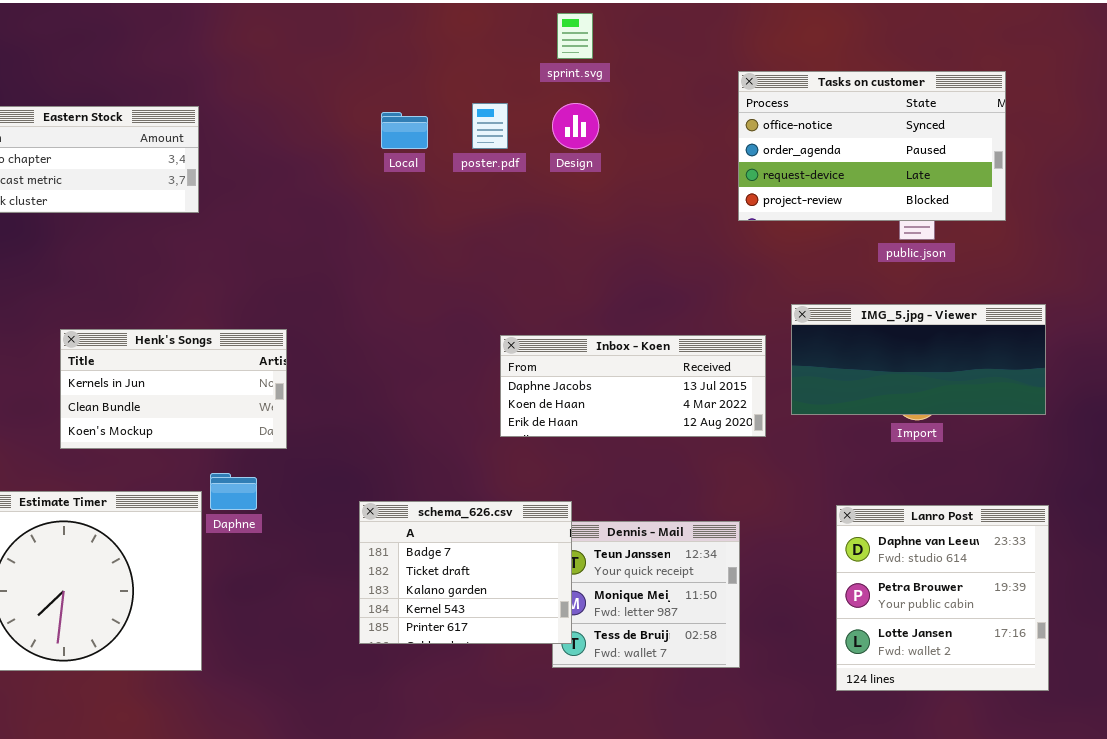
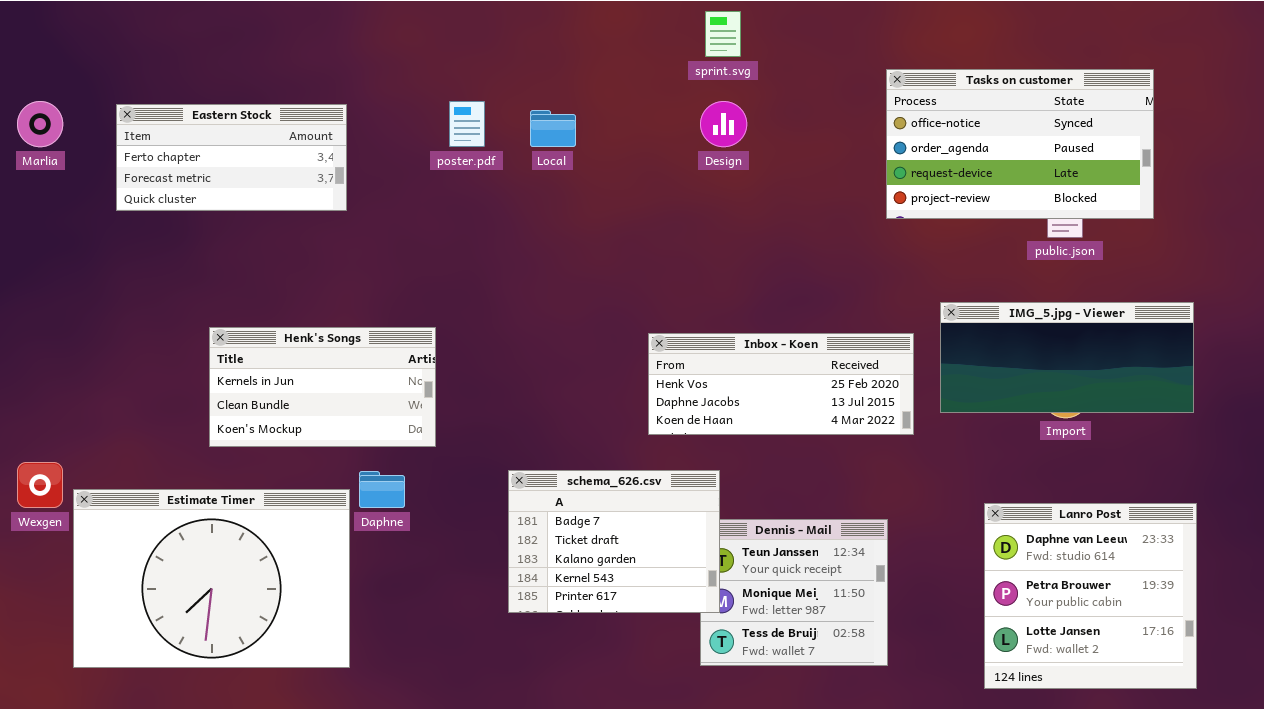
poster.pdf: [472,103,508,149] -> [449,101,485,147], moved
Inbox - Koen: [500,335,766,437] -> [648,333,914,435], scrolled up 1 row
schema_626.csv: [359,501,572,644] -> [508,470,720,613], moved

